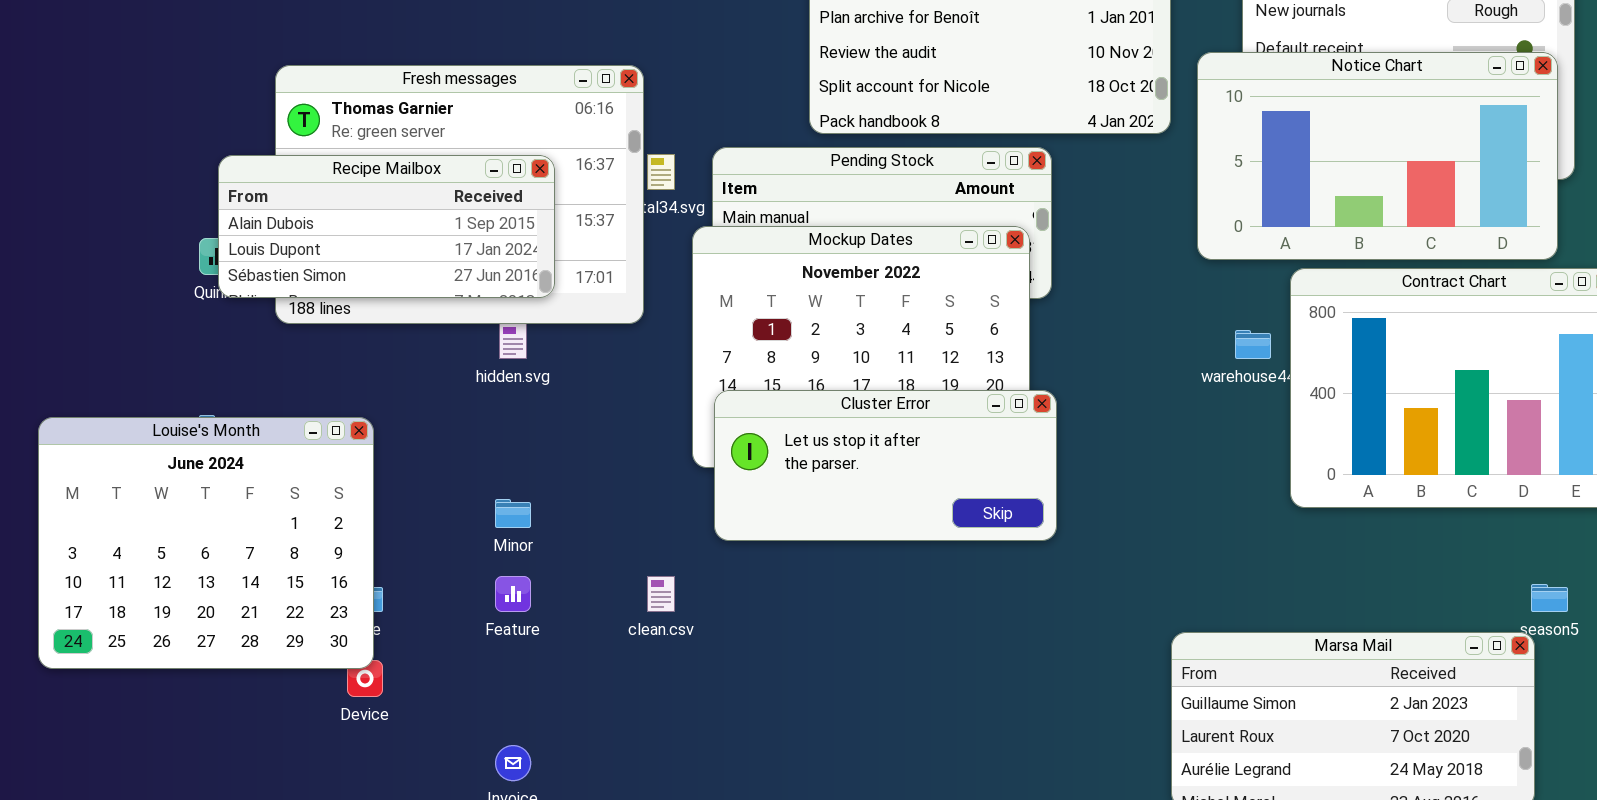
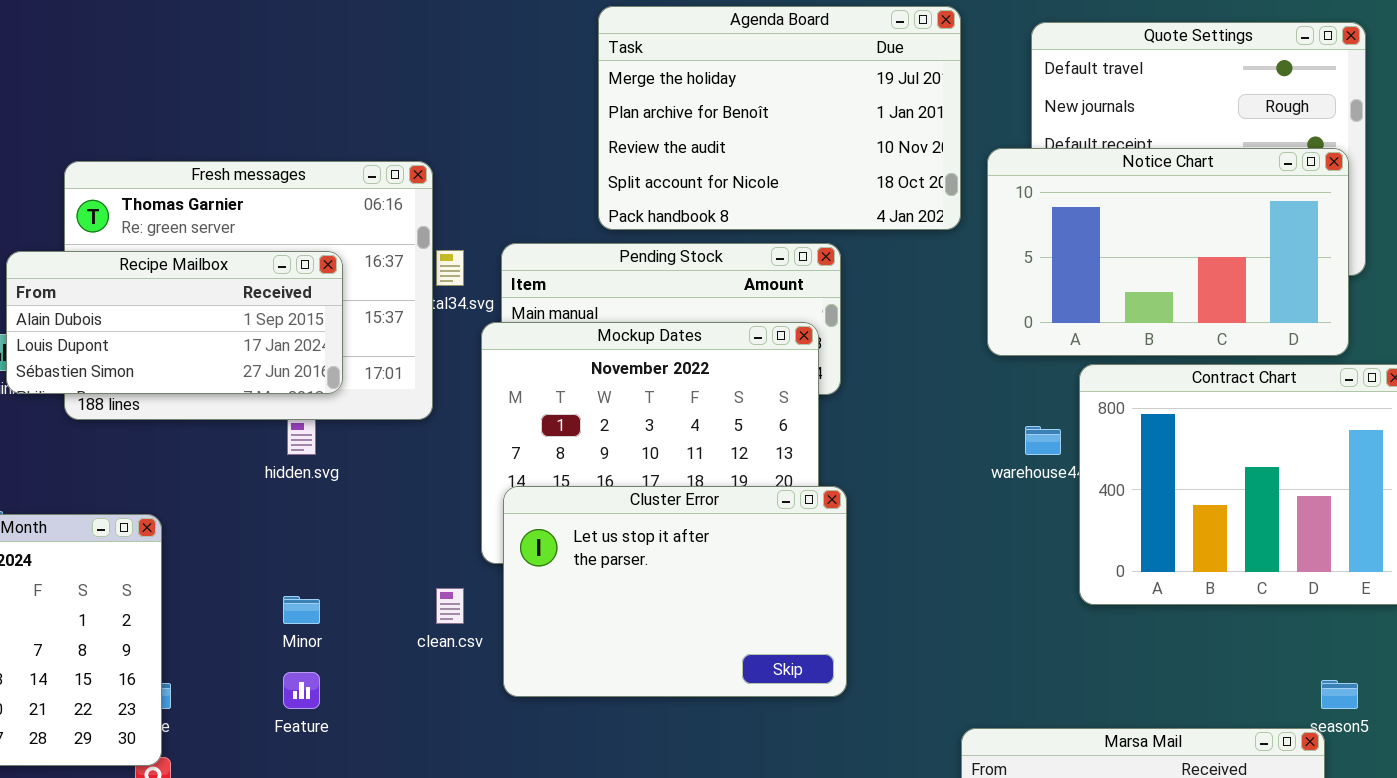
Cluster Error: [714,390,1057,541] -> [503,486,847,697], resized
clean.csv: [647,576,675,612] -> [436,588,464,624], moved

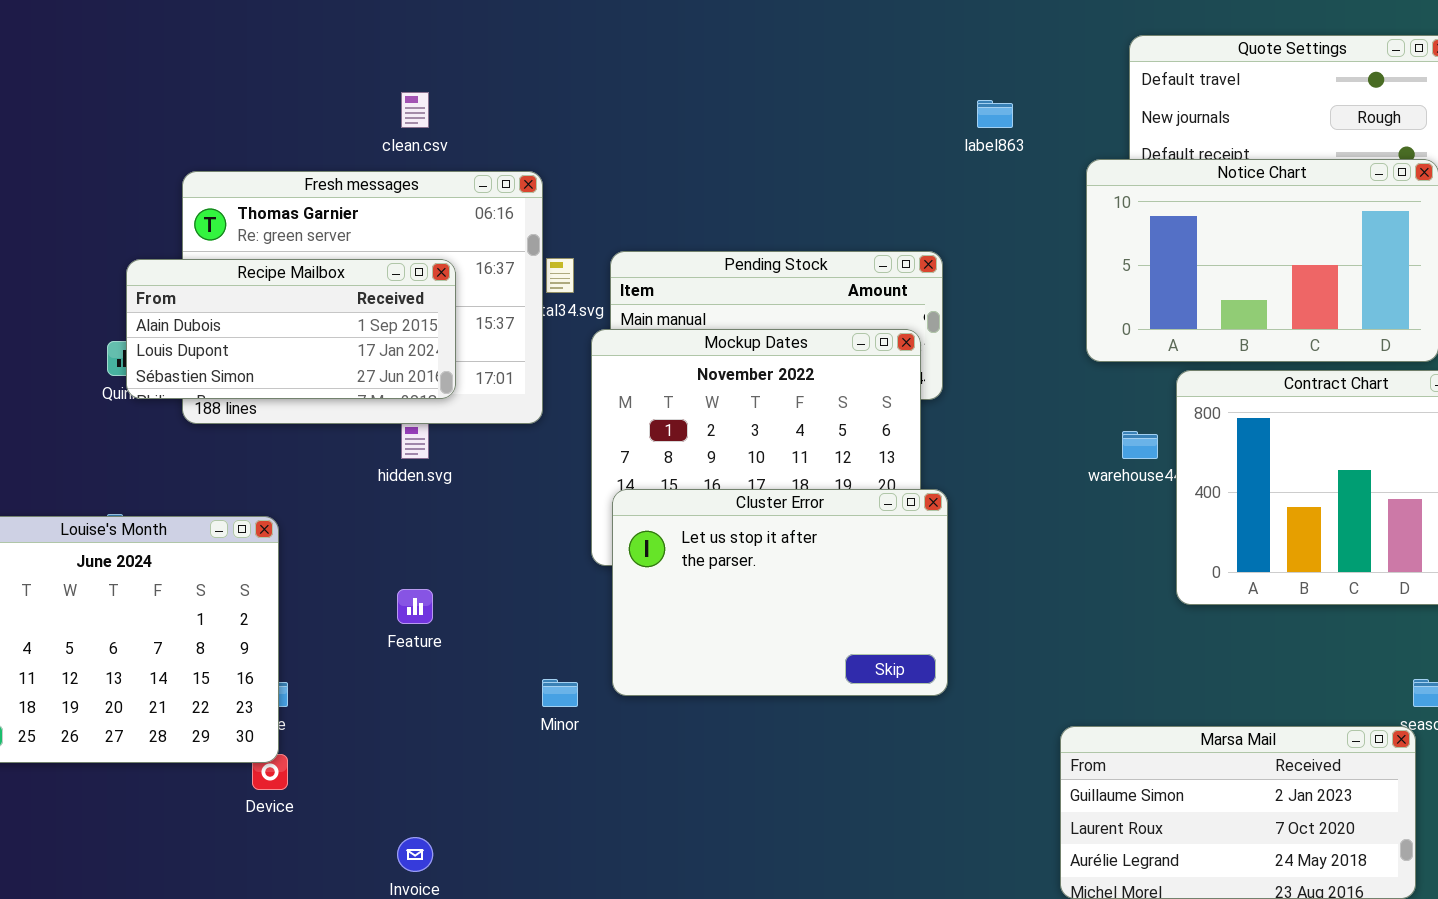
Agenda Board: [598,6,961,230] -> none, closed
clean.csv: [436,588,464,624] -> [401,92,429,128], moved
Minor: [283,596,320,624] -> [542,679,578,707], moved
Feature: [283,672,320,709] -> [397,589,433,624], moved

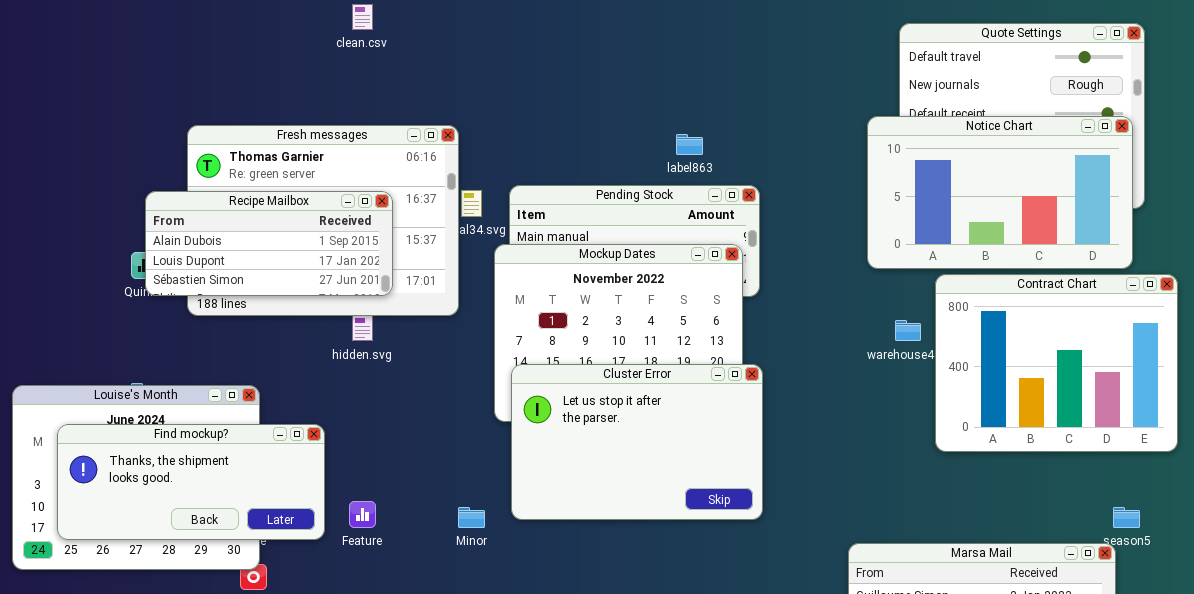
clean.csv: [401,92,429,128] -> [352,4,373,30], moved
label863: [977,100,1013,128] -> [676,134,703,155], moved
Find mockup?: none -> [57,424,325,540], opened
Feature: [397,589,433,624] -> [349,501,376,528], moved

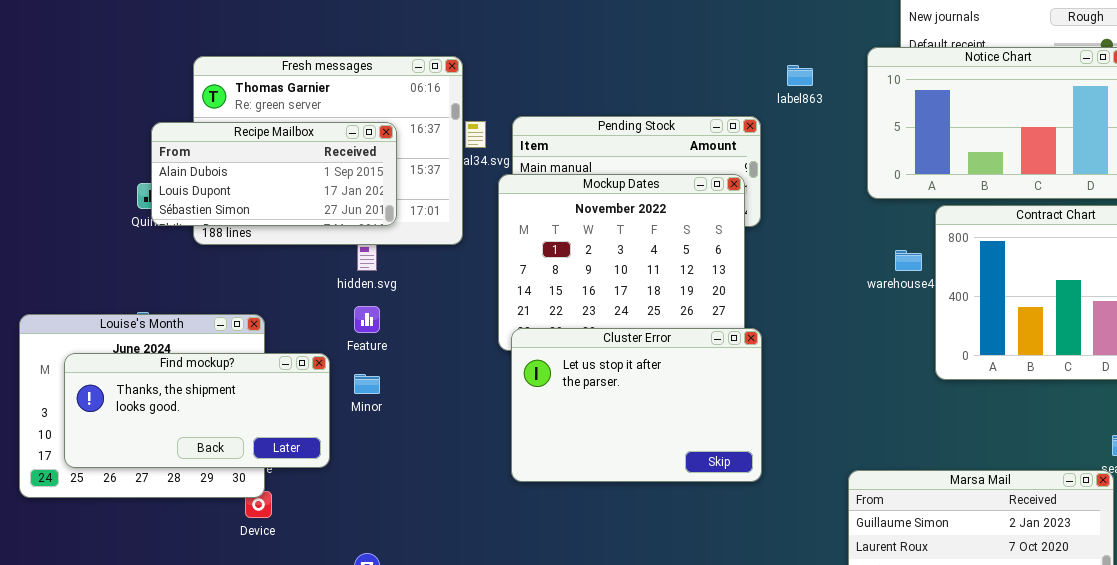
label863: [676,134,703,155] -> [787,65,813,86], moved
Cluster Error: [511,364,763,520] -> [511,328,762,482], moved
Feature: [349,501,376,528] -> [354,306,380,333], moved
Minor: [458,507,485,528] -> [354,374,380,394], moved

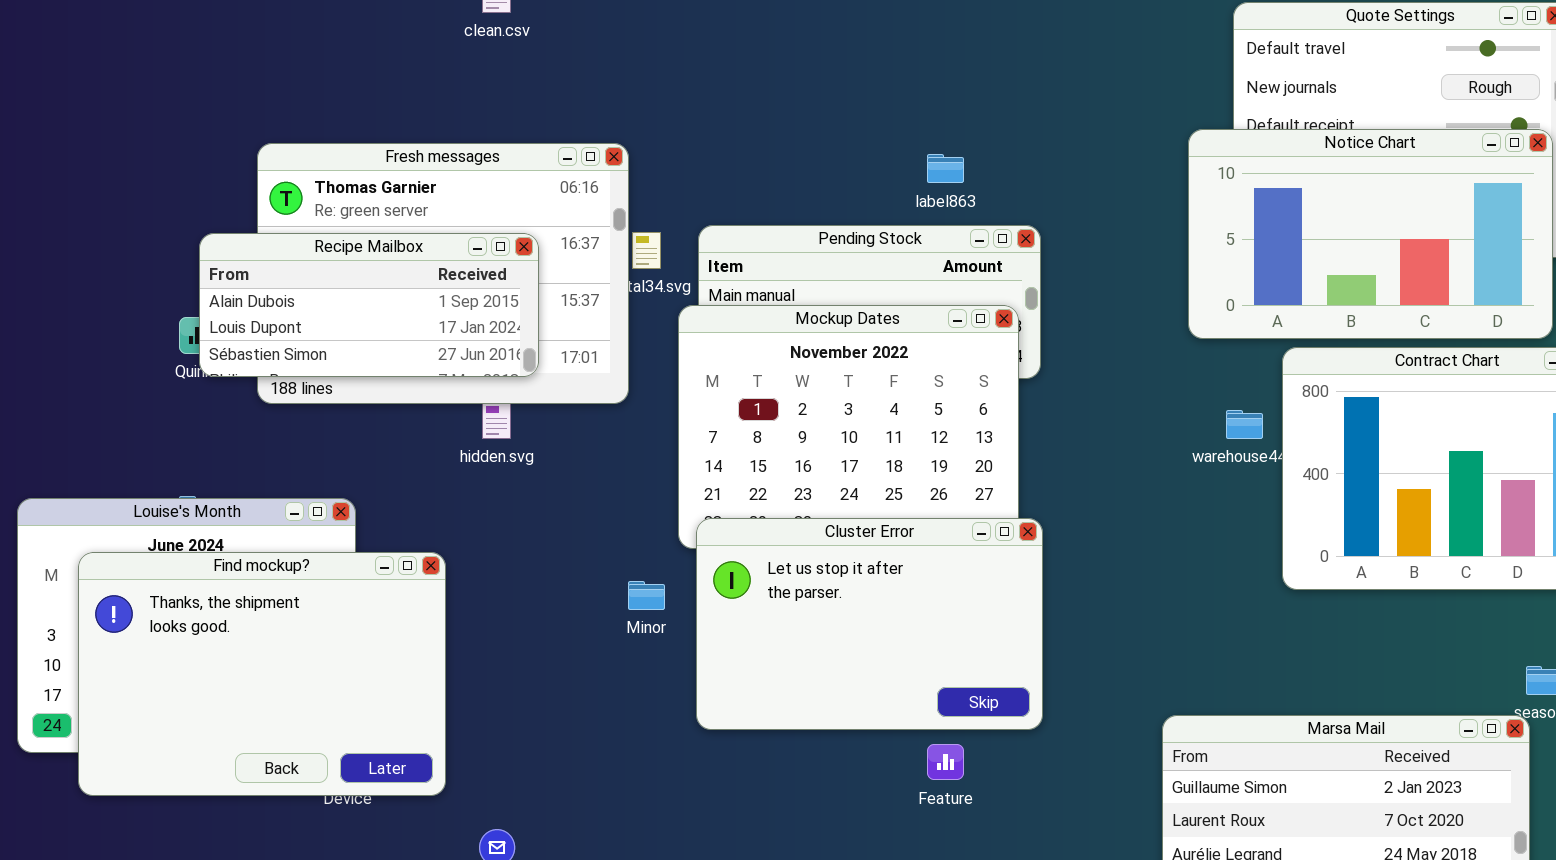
label863: [787,65,813,86] -> [927,154,964,183], moved
Feature: [354,306,380,333] -> [927,744,964,780], moved
Find mockup?: [64,353,330,468] -> [78,552,446,796], resized
Minor: [354,374,380,394] -> [628,581,665,610], moved

